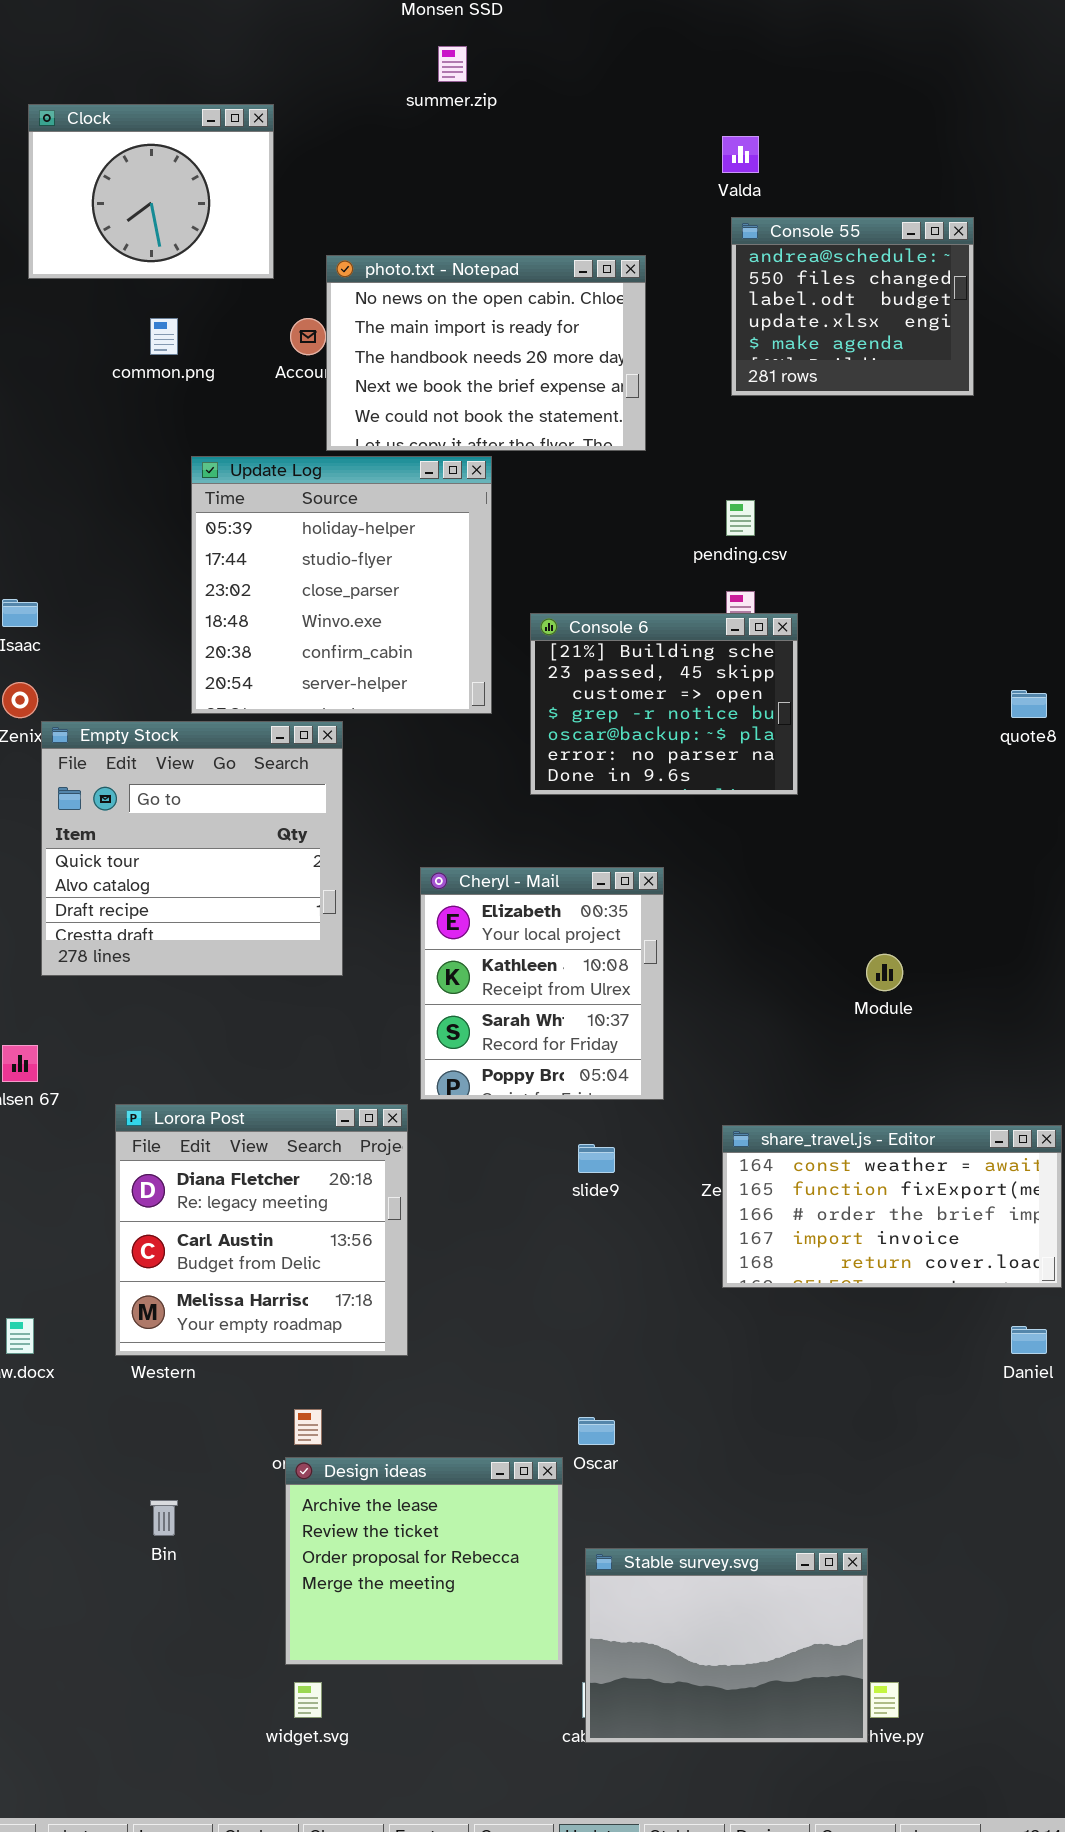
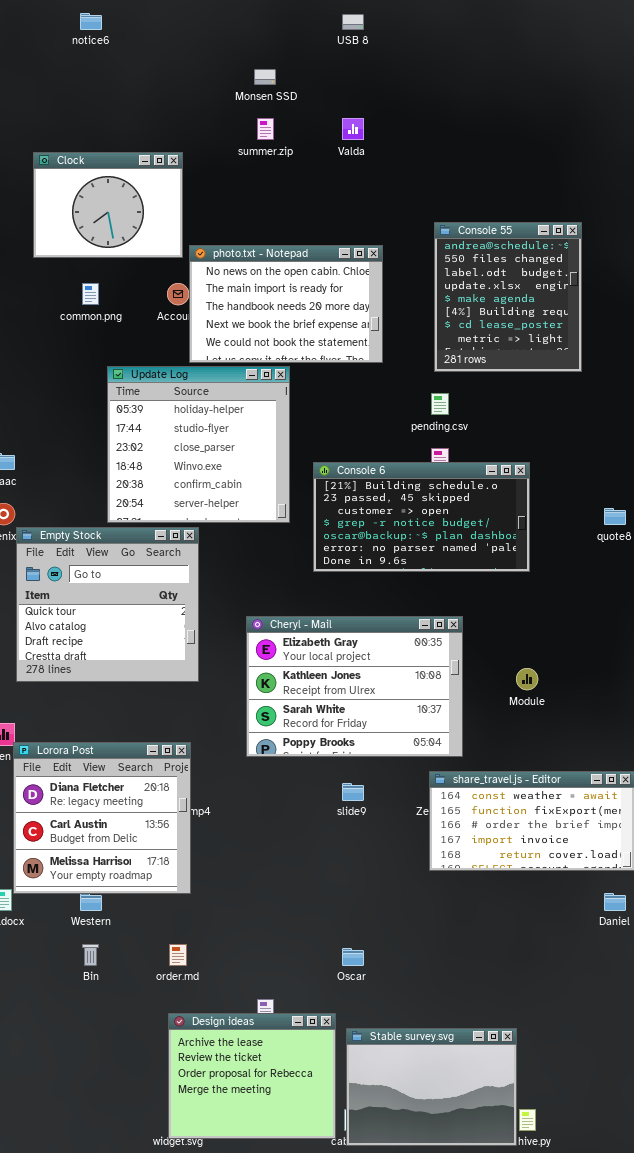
Clock: [28,104,274,279] -> [33,152,183,258], moved
Valda: [722,136,759,173] -> [342,118,364,140], moved
Console 55: [731,217,974,396] -> [434,222,582,372], resized
Console 6: [530,613,798,795] -> [313,462,530,572], resized
Cheryl - Mail: [420,867,664,1100] -> [246,616,463,757], resized
Lorora Post: [115,1104,408,1356] -> [13,742,191,894], moved
Design ideas: [285,1457,563,1665] -> [168,1013,336,1139], moved
Bin: [150,1500,178,1536] -> [82,944,99,966], moved

